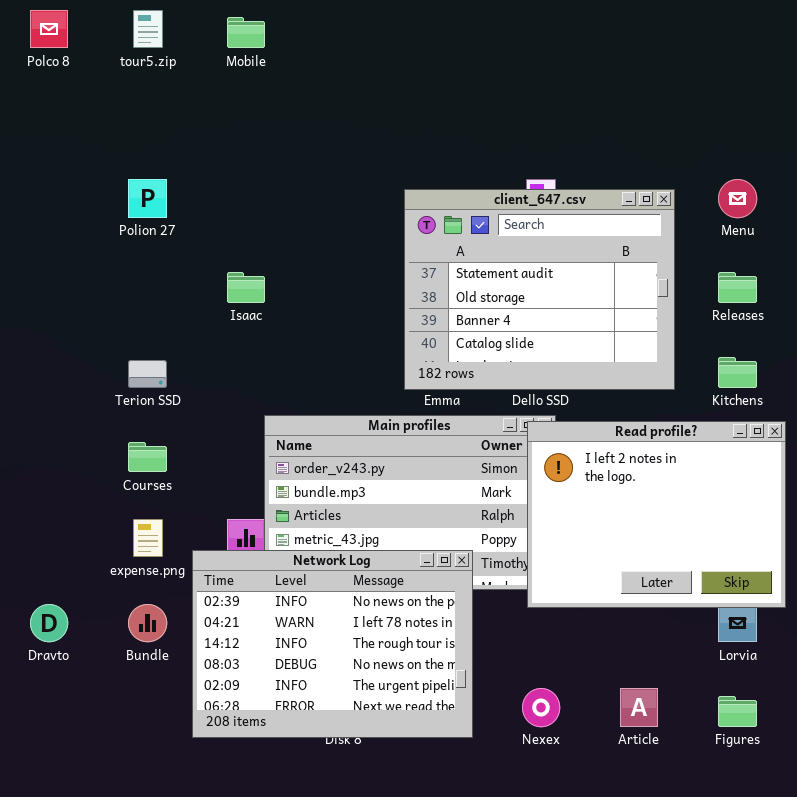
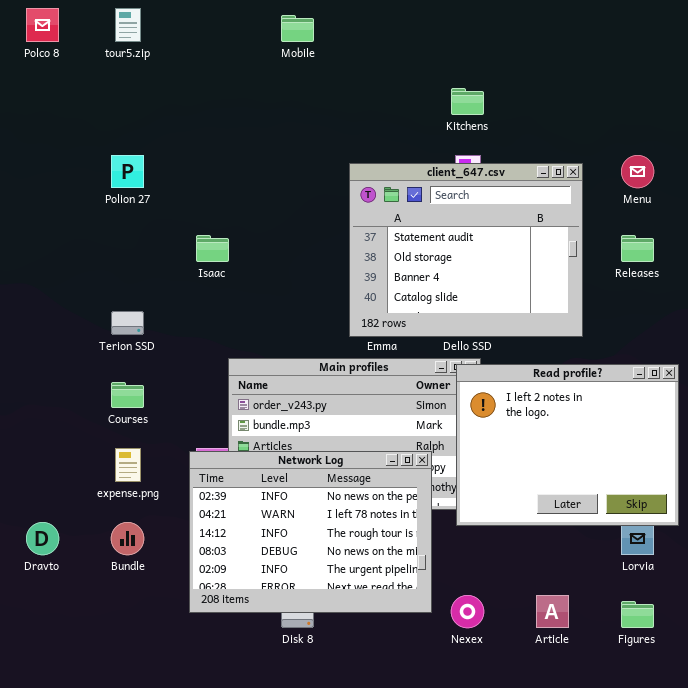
Mobile: [227,17,265,48] -> [281,15,314,42], moved
Kitchens: [718,357,757,388] -> [451,88,484,115], moved
Network Log: [192,550,473,738] -> [189,451,432,613], moved

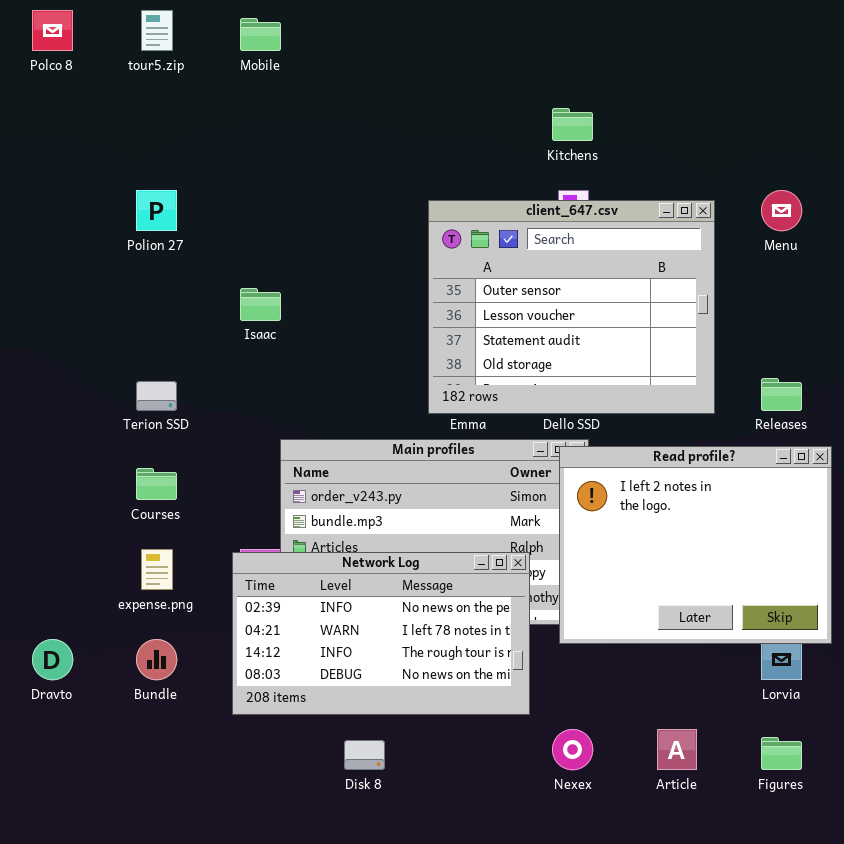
Mobile: [281,15,314,42] -> [240,18,281,51], moved
client_647.csv: [349,163,583,337] -> [428,200,715,414], scrolled up 2 rows
Releases: [621,235,654,262] -> [761,378,802,411], moved
Network Log: [189,451,432,613] -> [232,552,530,715], resized

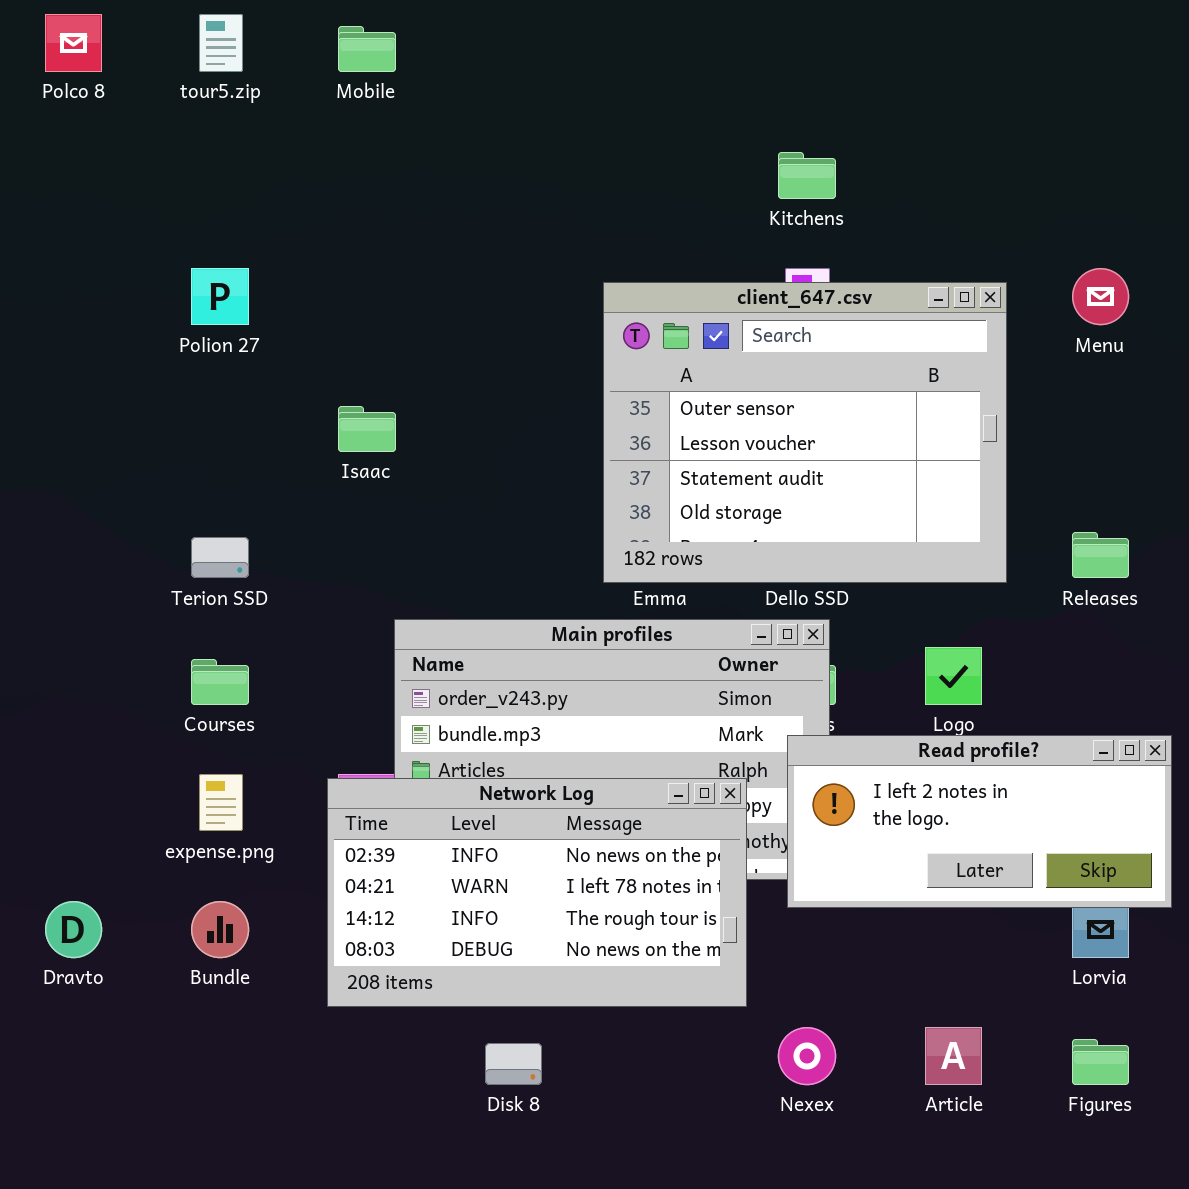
Read profile?: [559,446,832,644] -> [787,735,1172,908], resized

